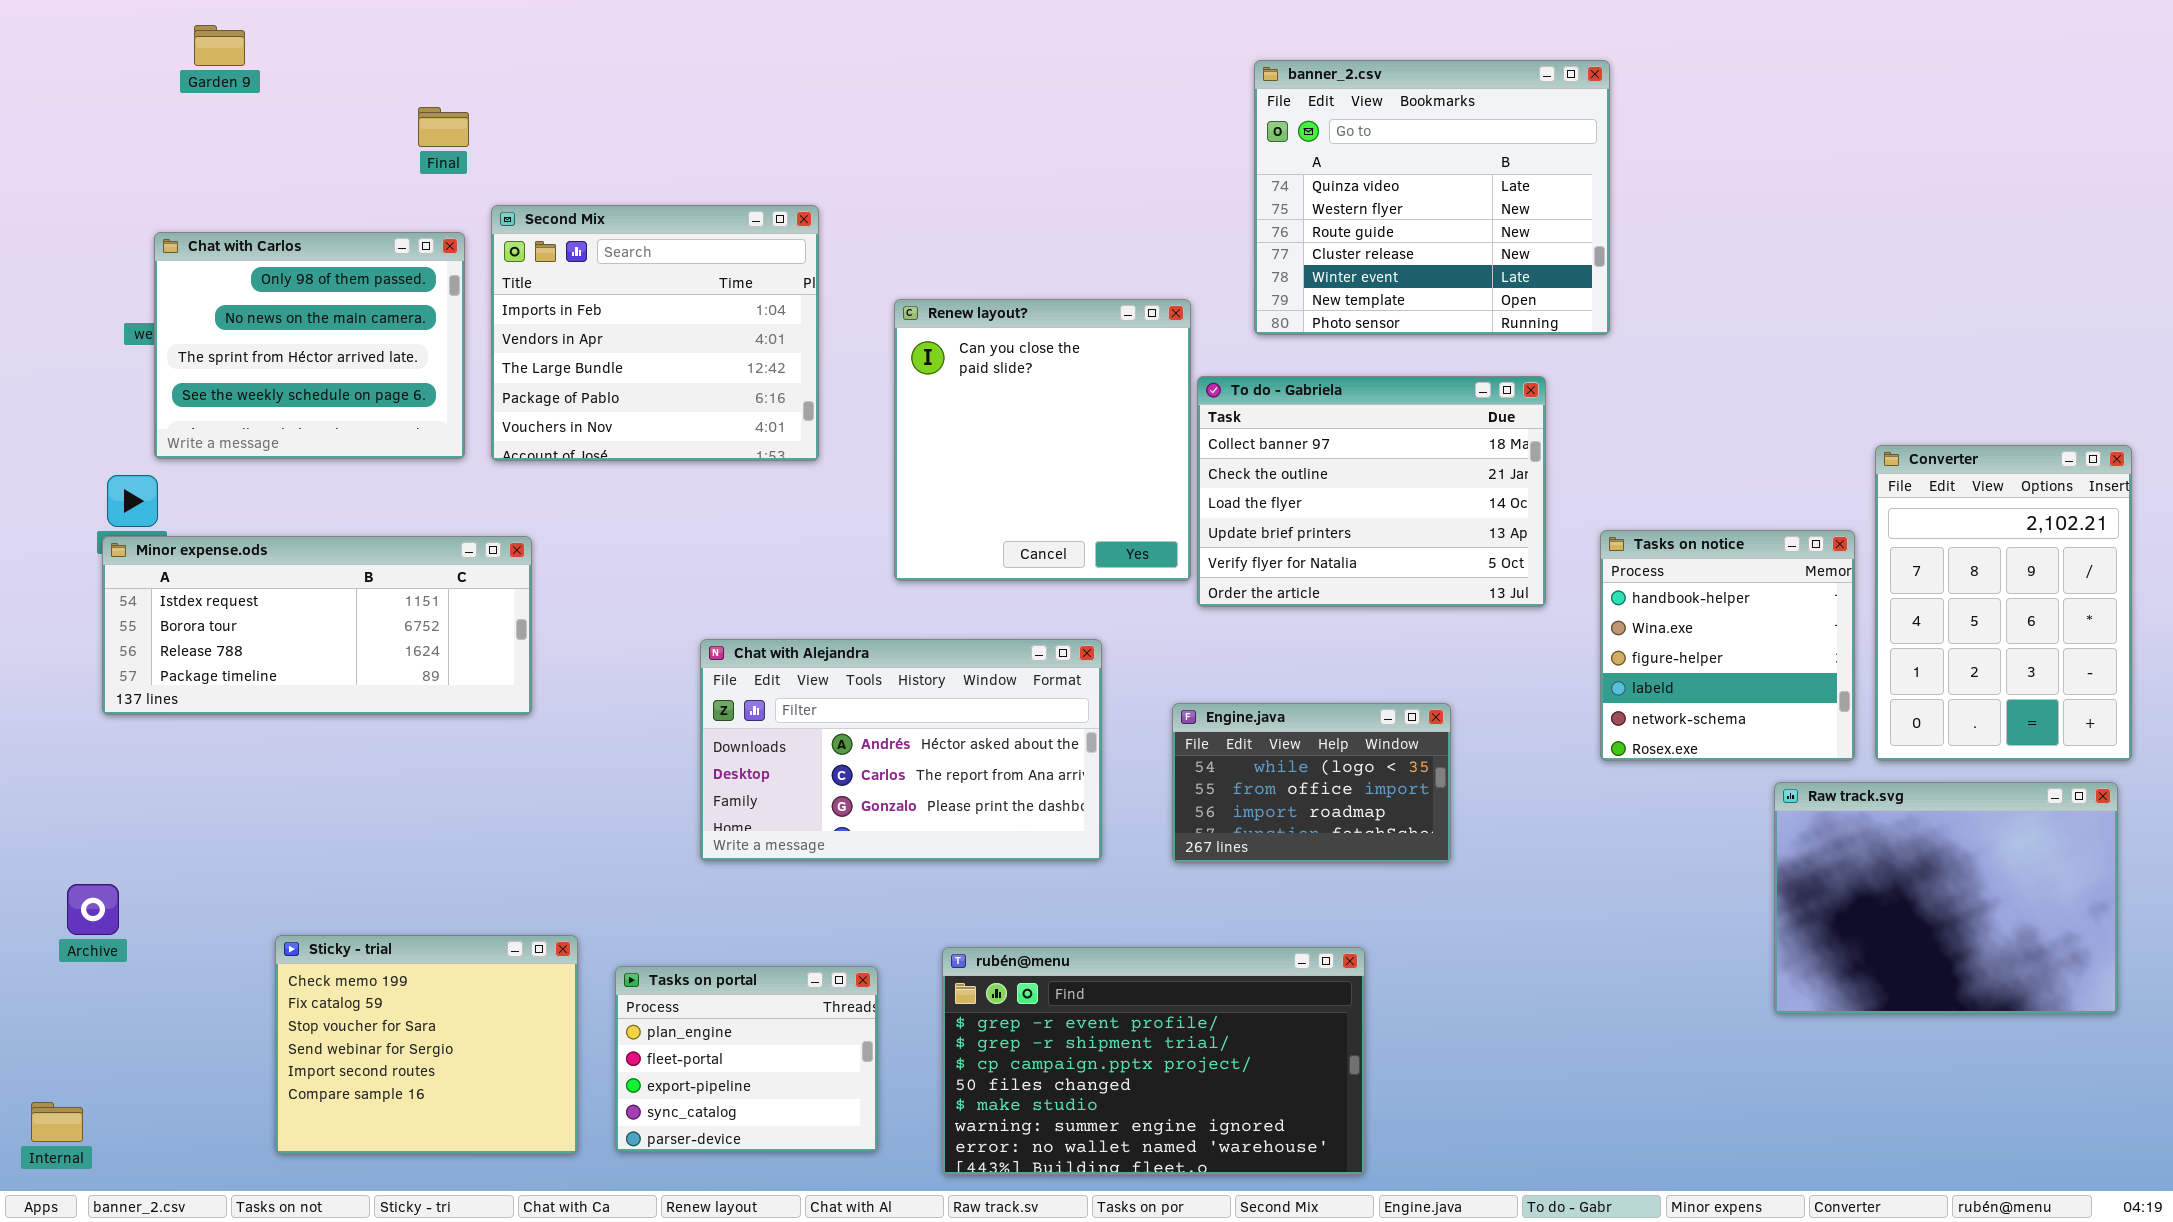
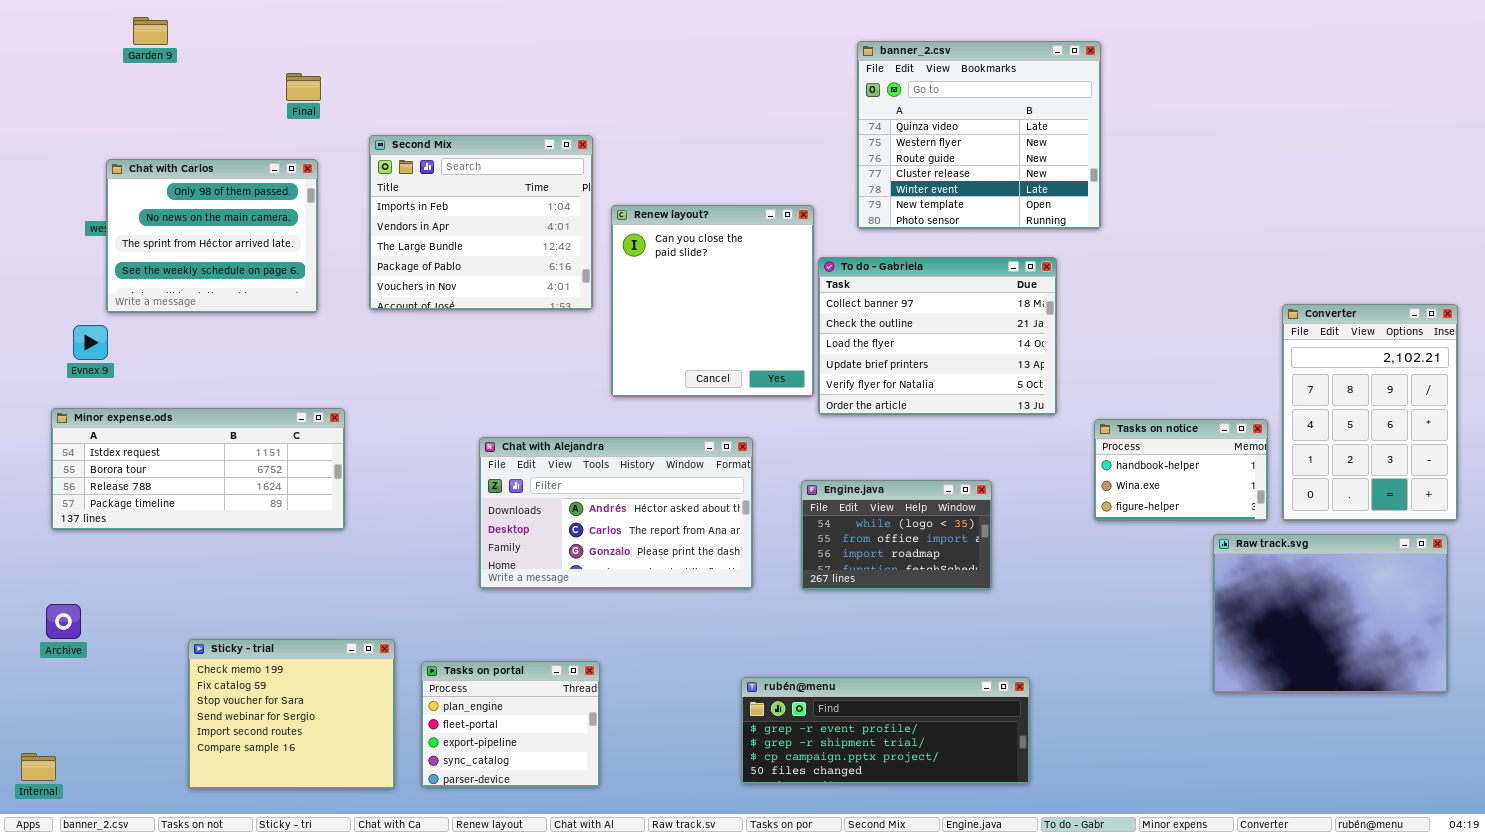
Second Mix: [491,205,819,461] -> [369,135,593,310], moved
Tasks on notice: [1600,530,1855,761] -> [1094,419,1268,521], resized
Minor expense.ods: [102,536,532,715] -> [51,408,345,530], moved
rubén@menu: [942,947,1365,1175] -> [741,677,1030,784], moved, resized

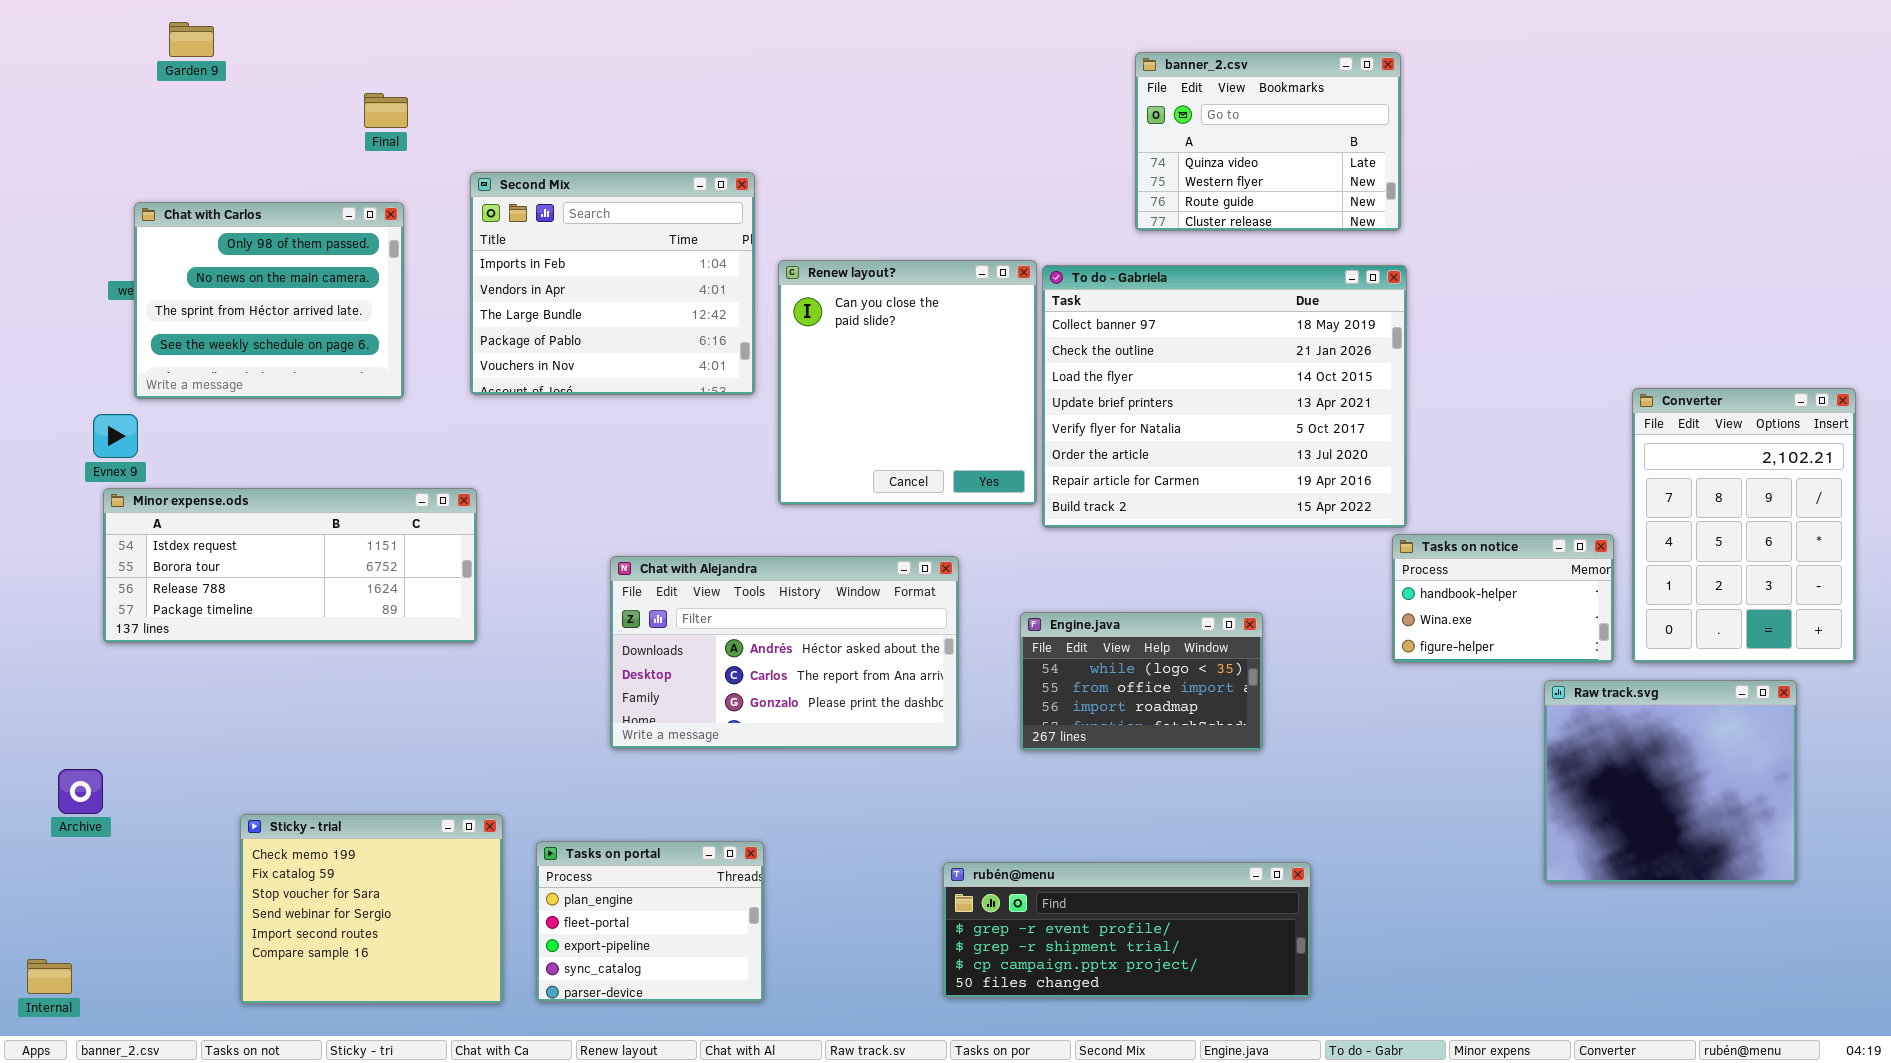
banner_2.csv: [857,41,1101,229] -> [1135,52,1401,231], resized
To do - Gabriela: [818,257,1057,415] -> [1042,265,1407,528], resized
Minor expense.ods: [51,408,345,530] -> [103,488,477,643], moved
Raw track.svg: [1213,534,1448,693] -> [1544,680,1797,883], resized

